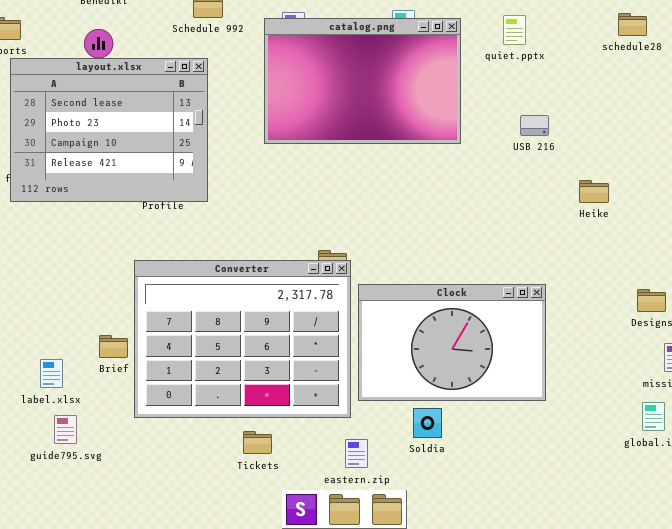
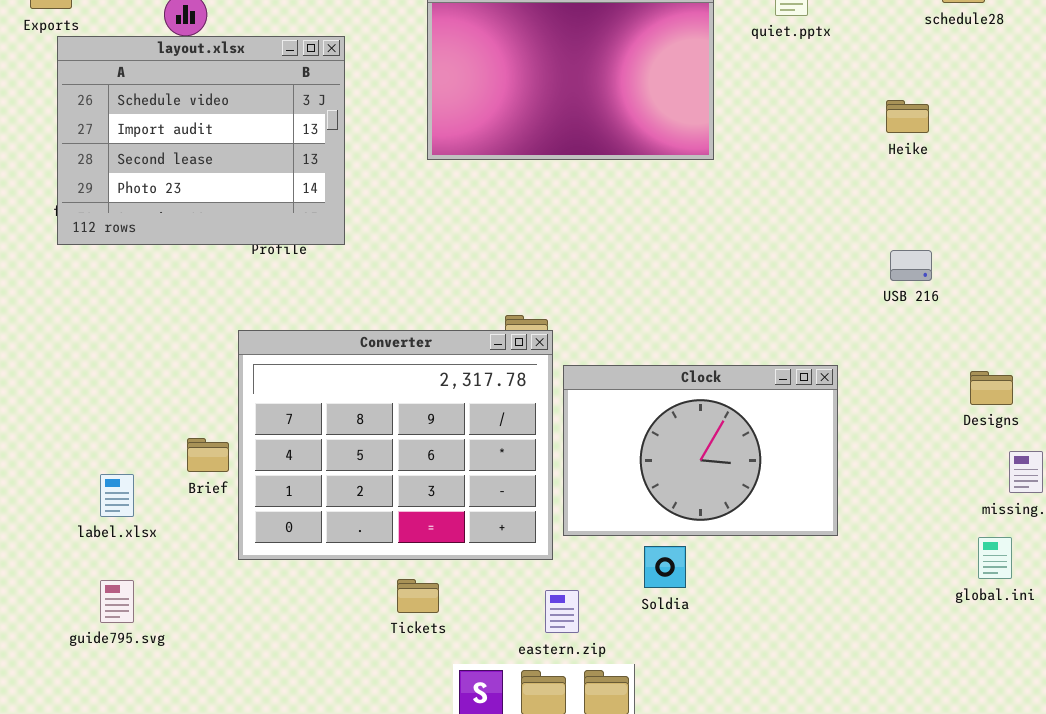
layout.xlsx: [10,58,208,202] -> [57,36,345,245], scrolled up 2 rows
USB 216: [520,115,549,136] -> [890,250,932,281], moved
Heike: [579,180,609,203] -> [886,100,929,133], moved
guide795.svg: [54,415,77,444] -> [100,580,134,623], moved

